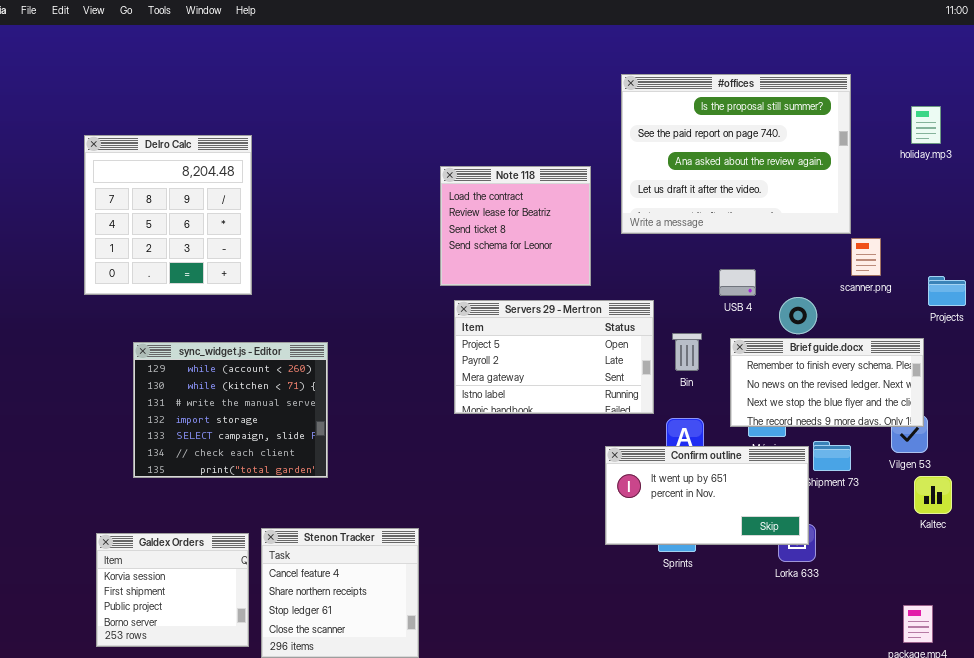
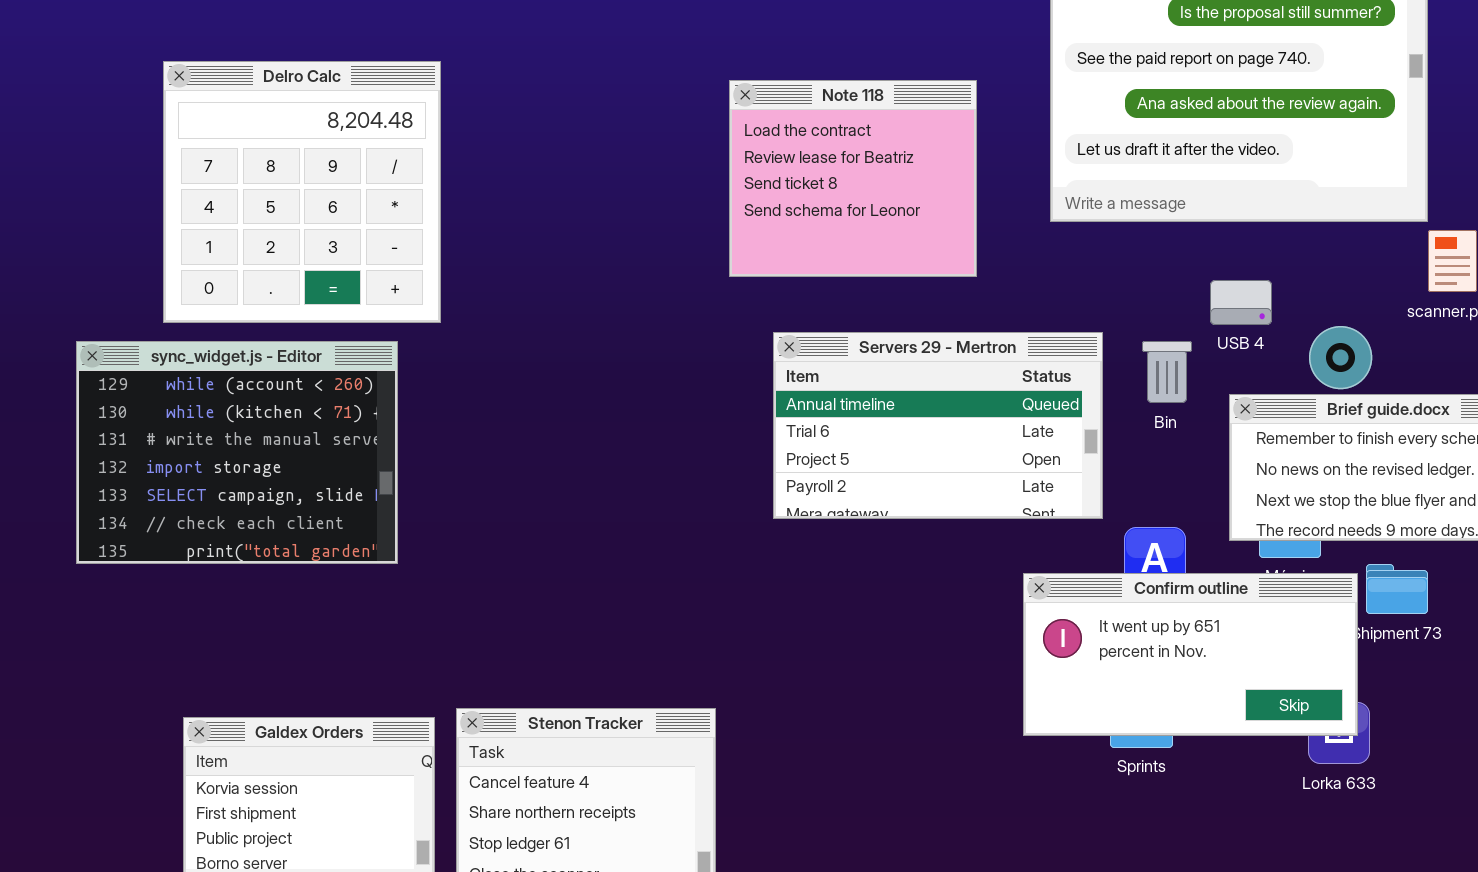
Note 118: [440,166,591,286] -> [729,80,977,277], moved
Servers 29 - Mertron: [454,300,654,414] -> [773,332,1103,519], scrolled up 2 rows
Bin: [672,333,702,371] -> [1142,341,1192,403], moved
sync_widget.js - Editor: [133,342,328,478] -> [76,341,398,564], moved

